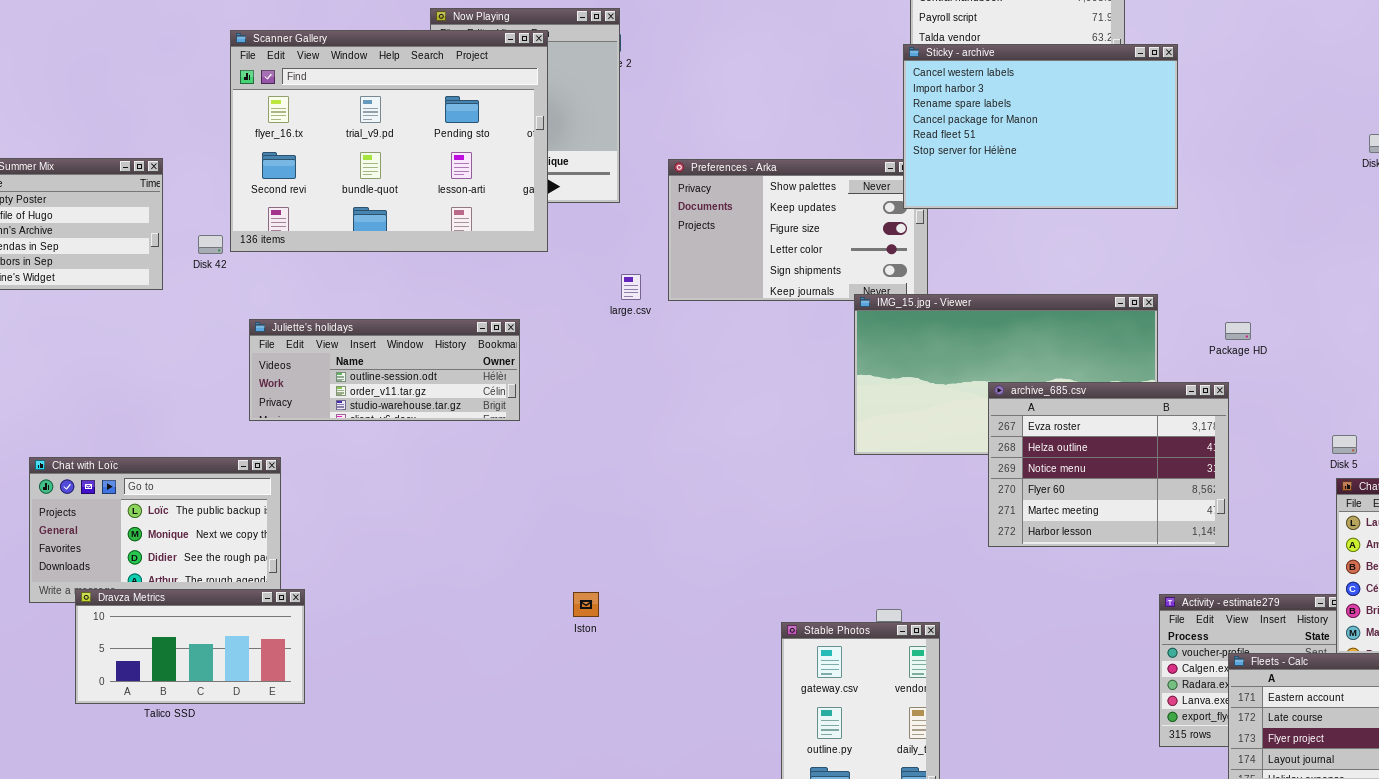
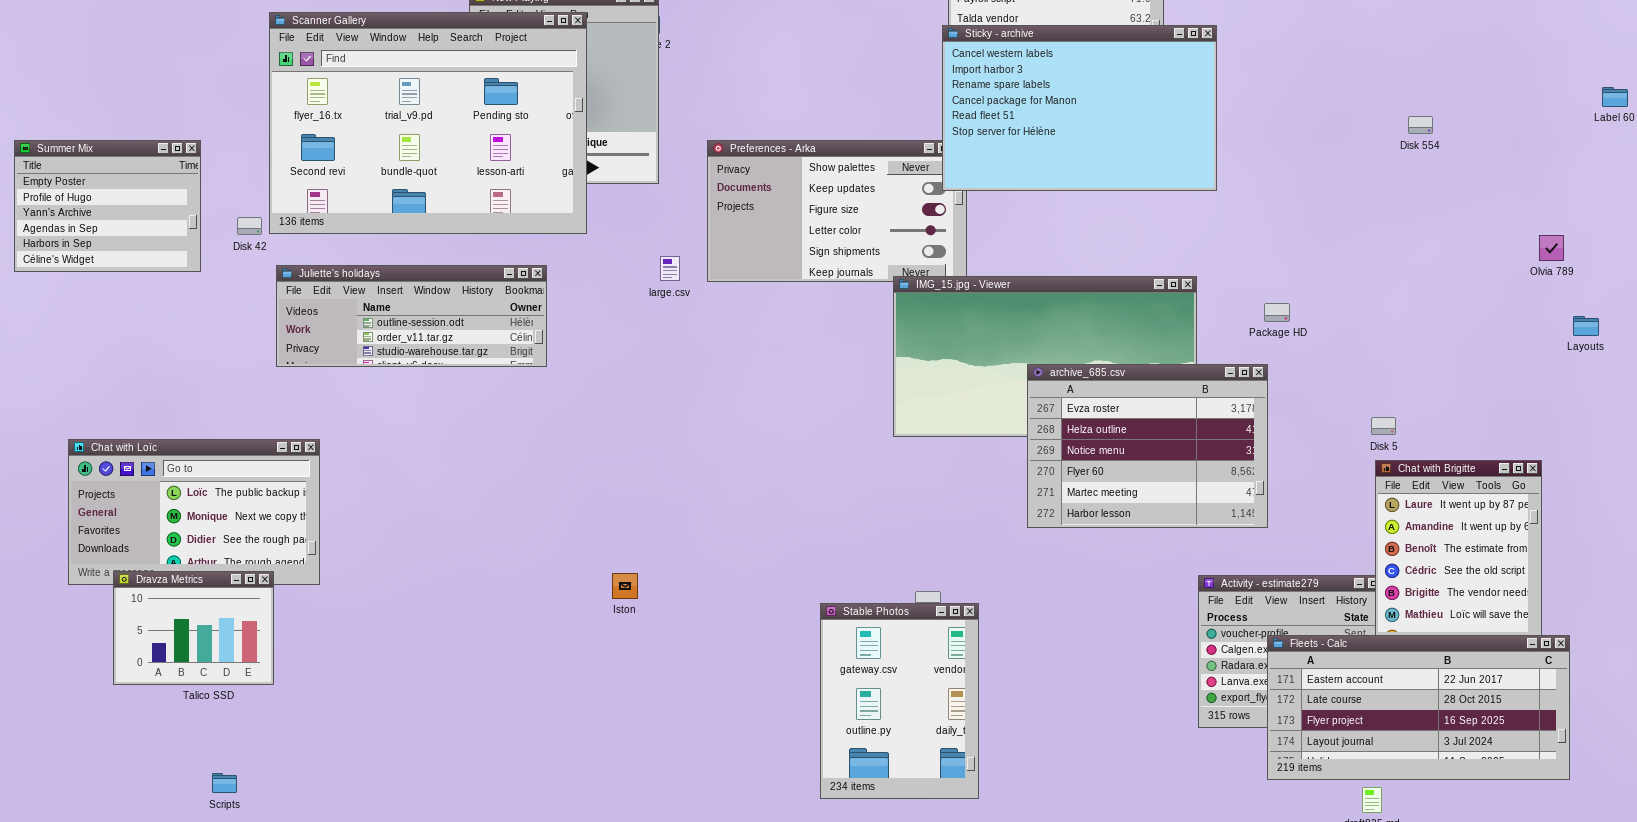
Juliette's holidays: [249,319,520,421] -> [276,265,547,367], moved
Dravza Metrics: [75,589,305,704] -> [113,571,274,685], resized

